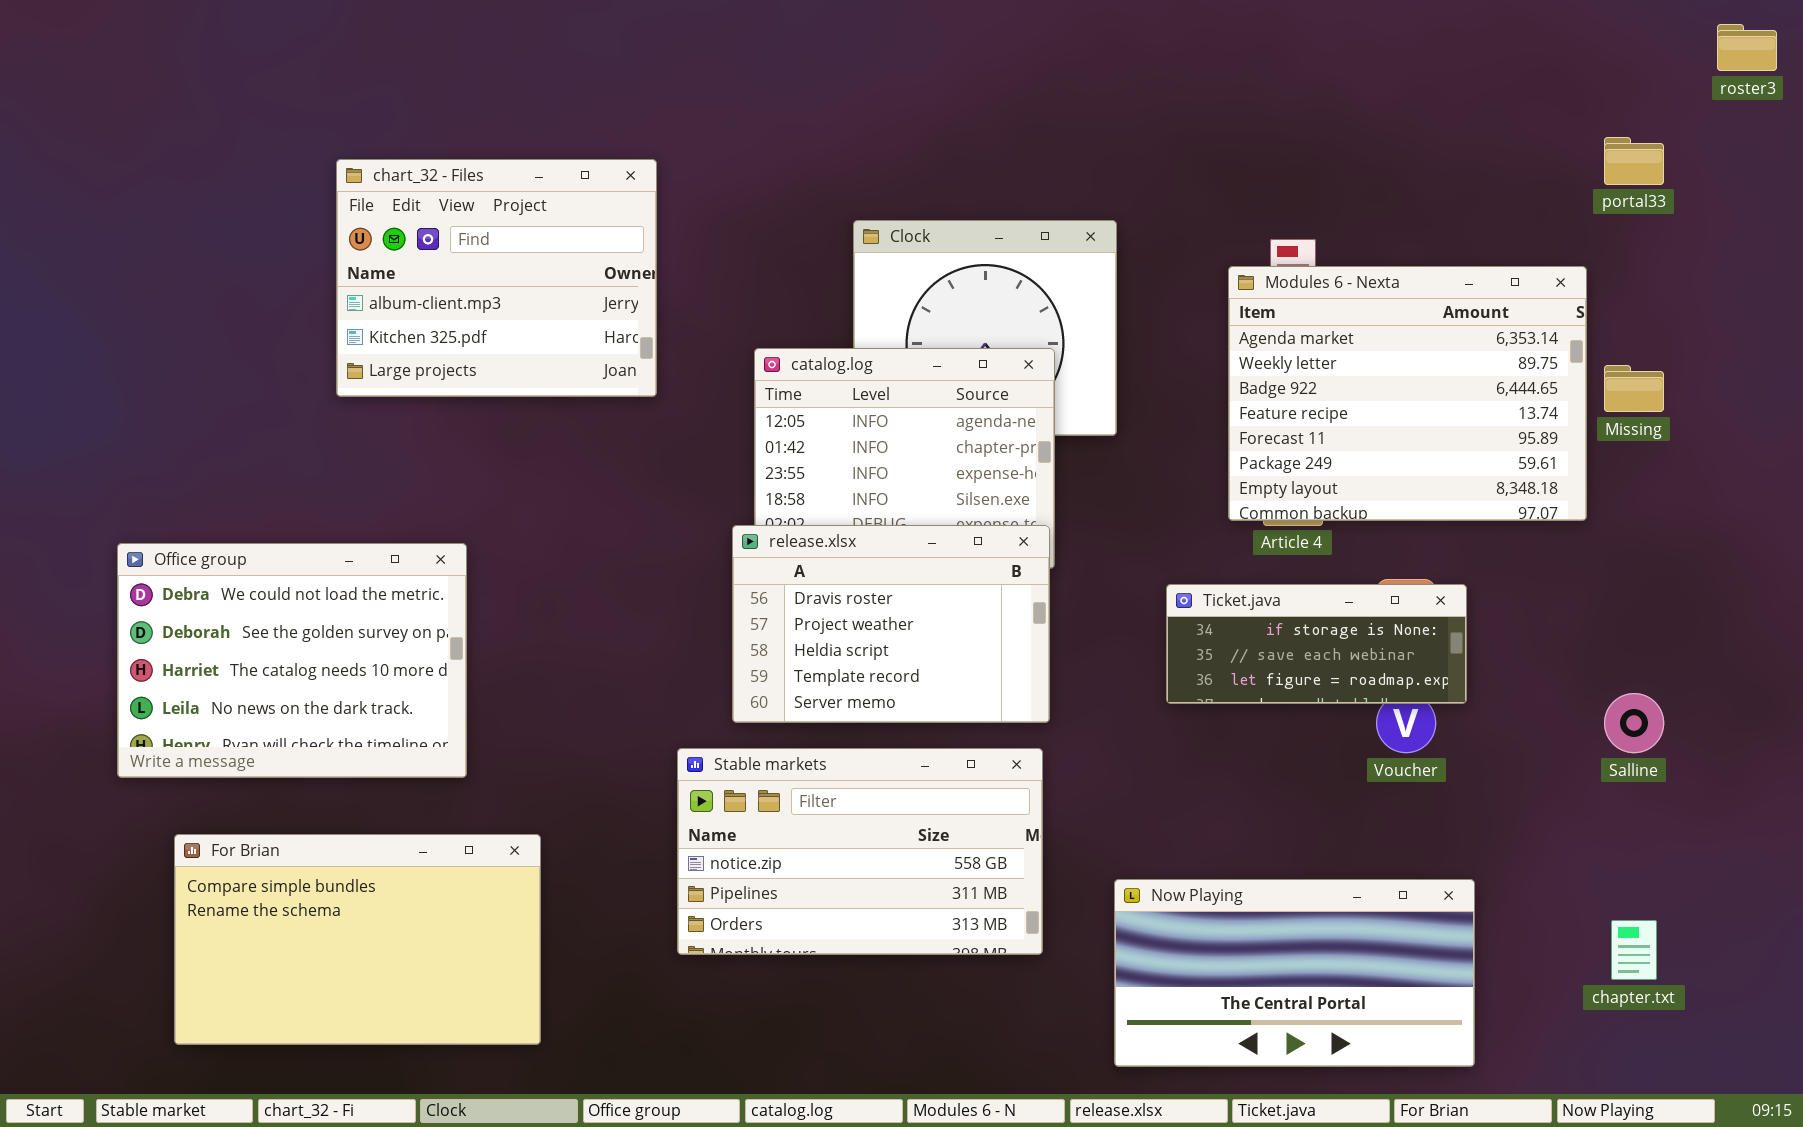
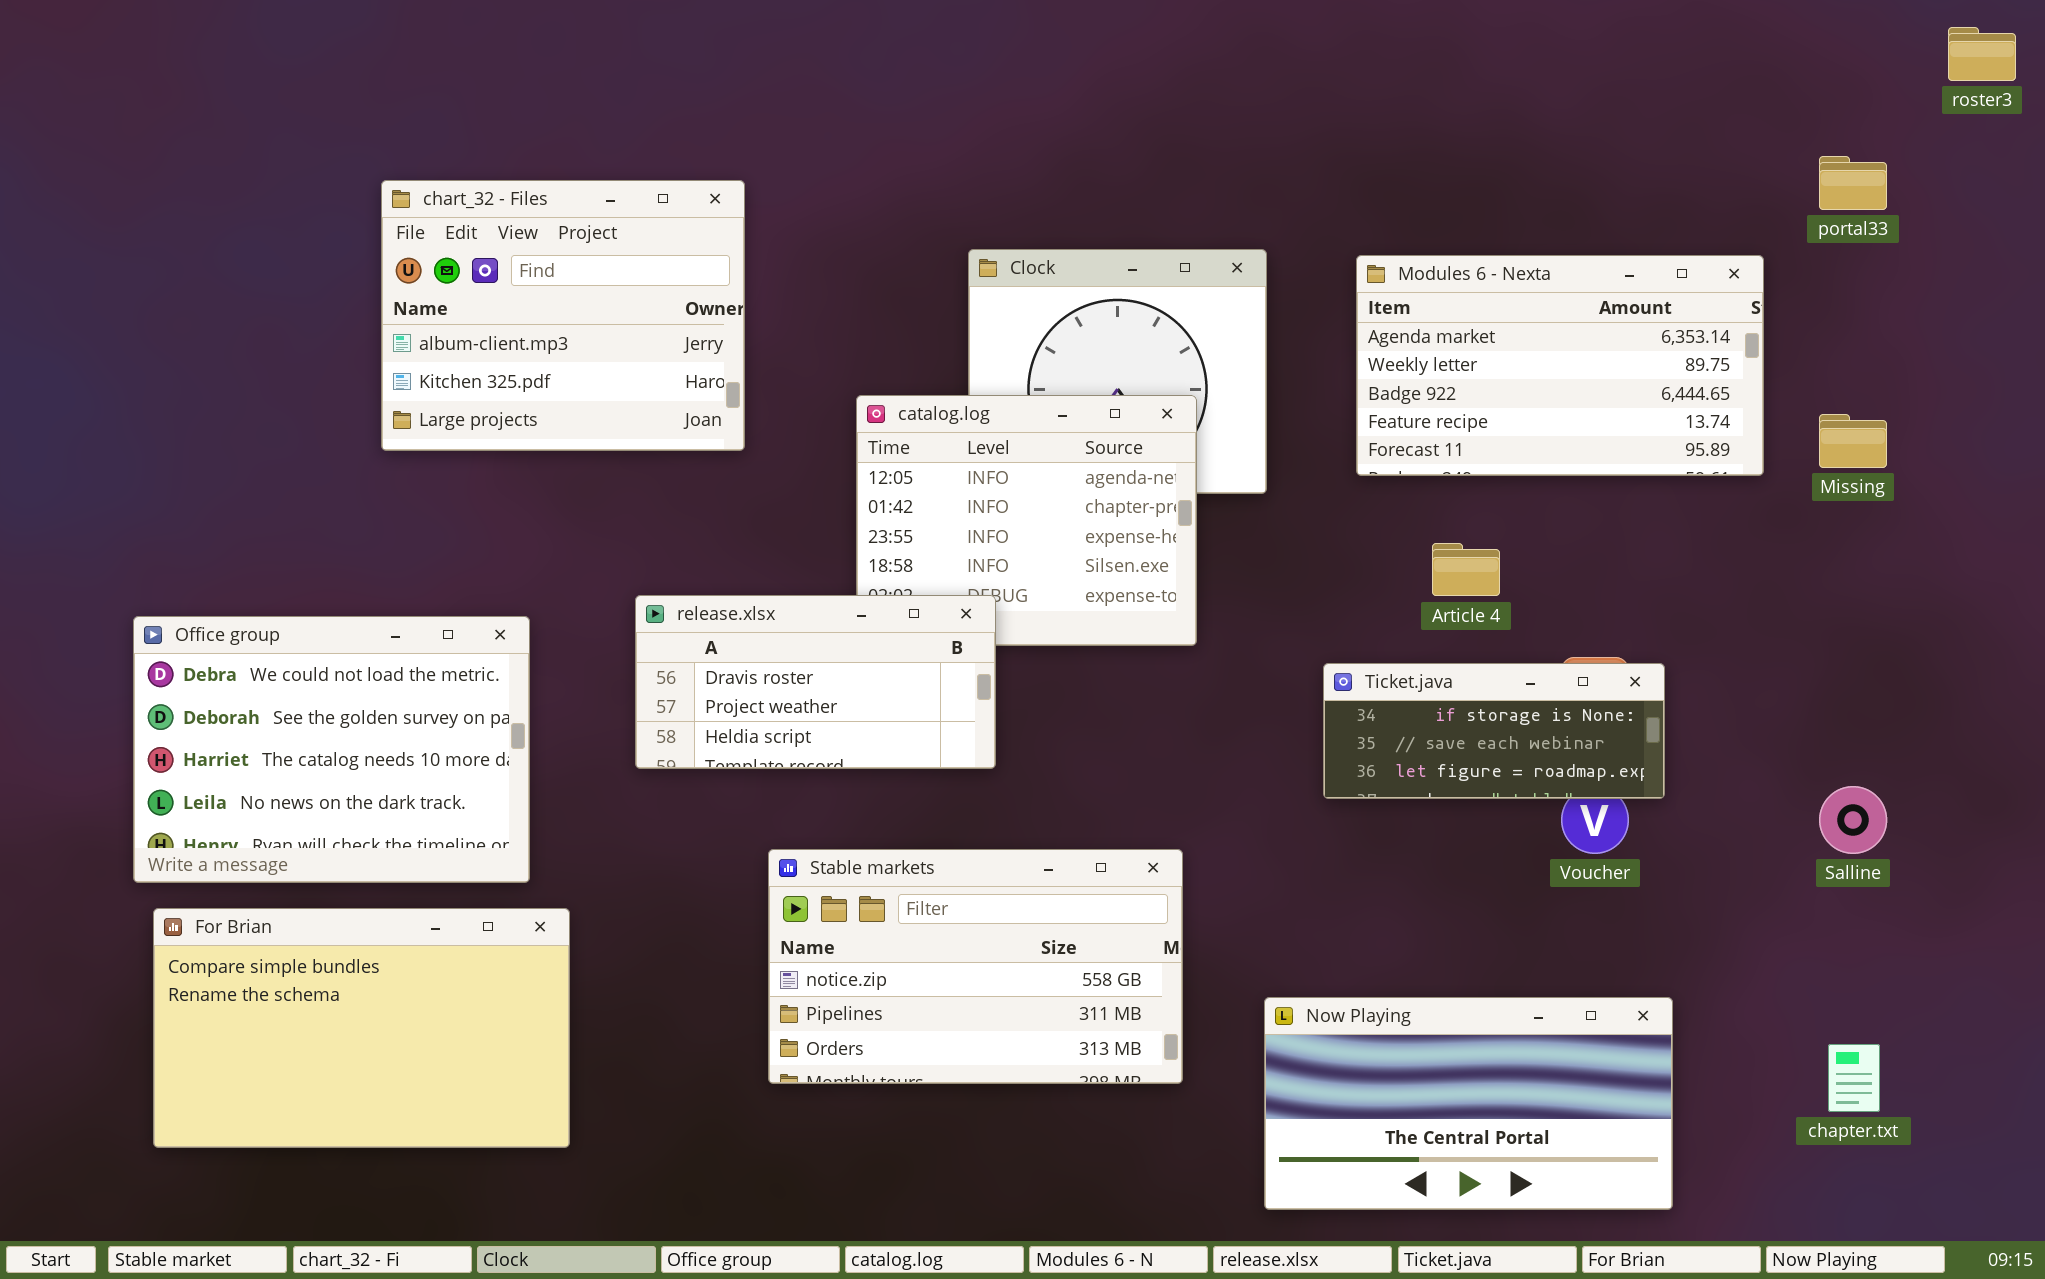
Modules 6 - Nexta: [1228,266,1587,521] -> [1356,255,1764,476], moved, resized
release.xlsx: [732,525,1050,723] -> [635,595,996,769], moved, resized
For Brian: [174,834,541,1045] -> [153,908,570,1148], moved

